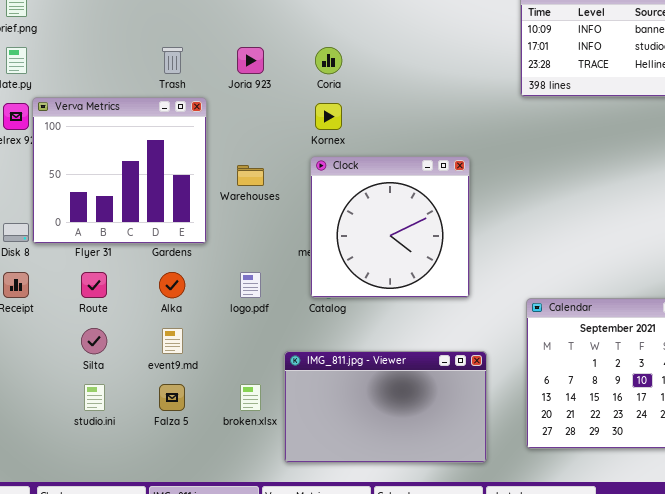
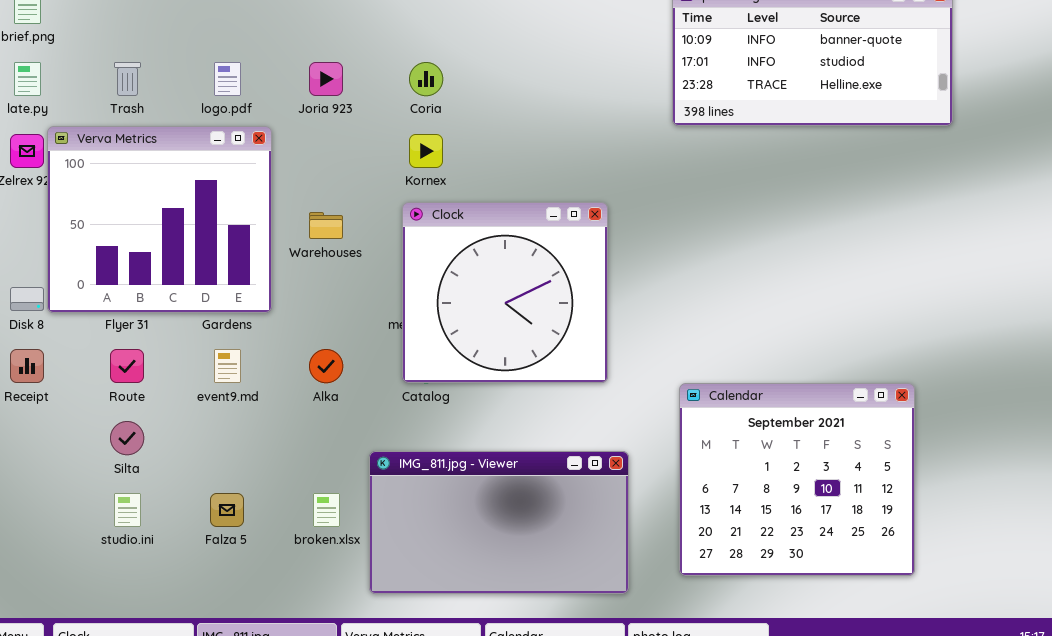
Trash: [162,47,183,74] -> [114,62,141,96], moved
Alka: [159,272,185,298] -> [309,349,343,383], moved
logo.pdf: [240,272,261,298] -> [214,62,241,96], moved
event9.md: [162,328,183,354] -> [214,349,241,383], moved

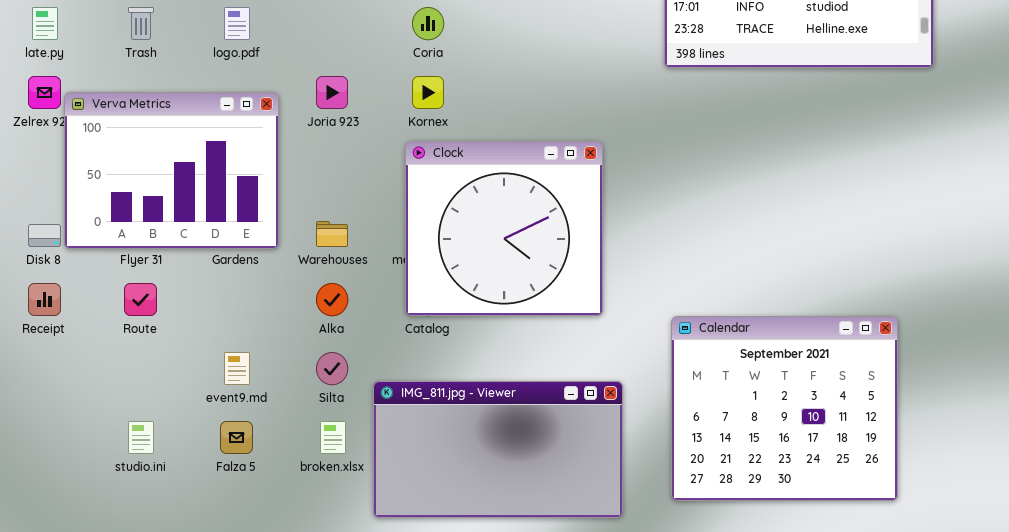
Joria 923: [309,62,343,96] -> [316,76,348,109], moved
Verva Metrics: [47,126,272,313] -> [64,92,279,249], resized
Warehouses: [309,212,343,239] -> [316,221,348,247], moved
event9.md: [214,349,241,383] -> [224,352,250,385], moved
Silta: [110,421,144,455] -> [316,352,348,385], moved

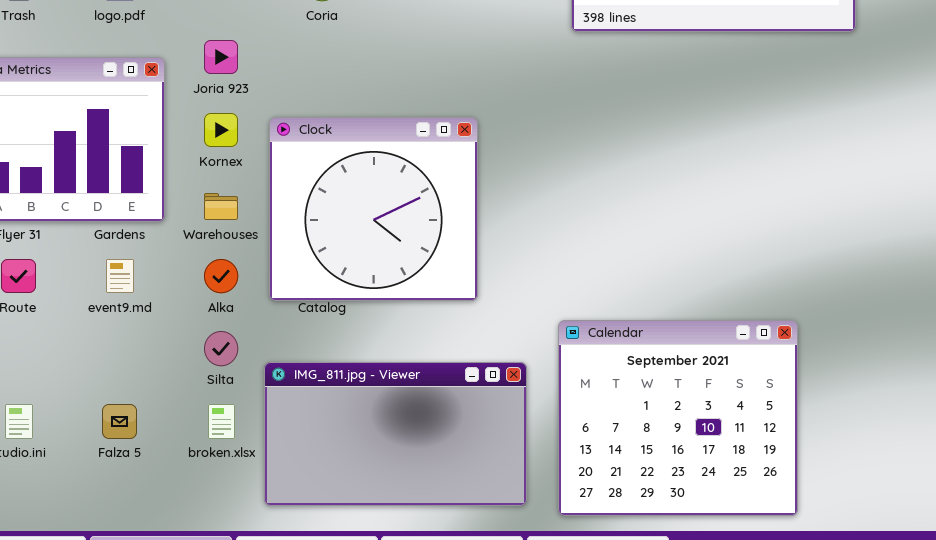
Kornex: [412,76,444,109] -> [204,113,238,147], moved
Clock: [405,141,603,316] -> [269,117,478,301], moved
Calendar: [671,316,898,501] -> [558,320,798,516], moved
event9.md: [224,352,250,385] -> [106,259,134,293], moved

